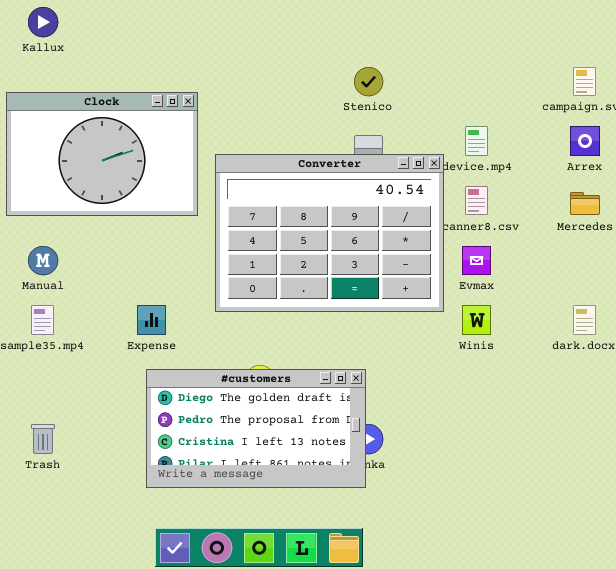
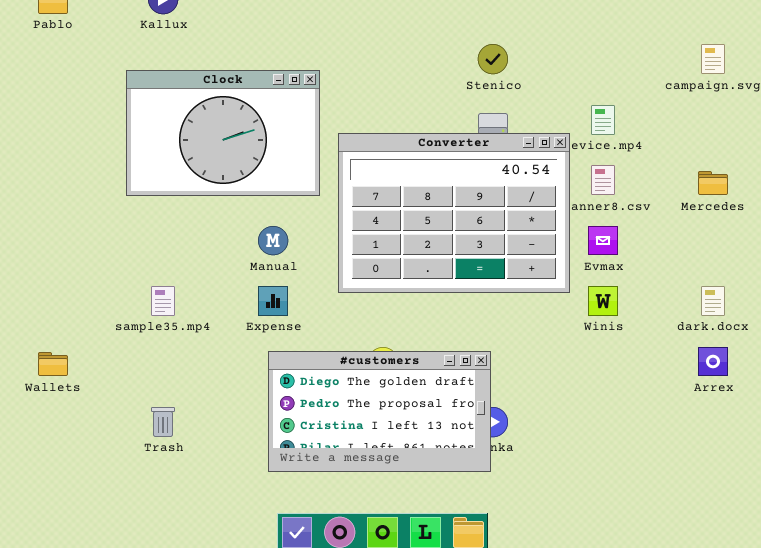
Arrex: [570,126,600,156] -> [698,347,728,376], moved
Manual: [28,246,58,275] -> [258,226,288,255], moved

